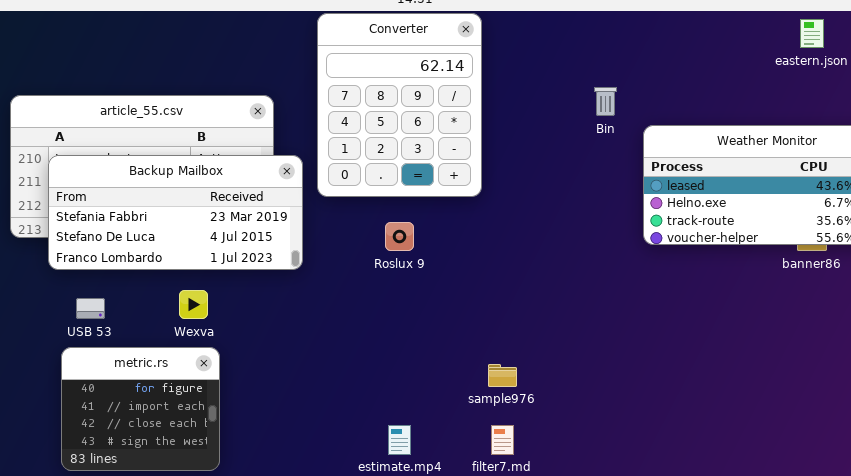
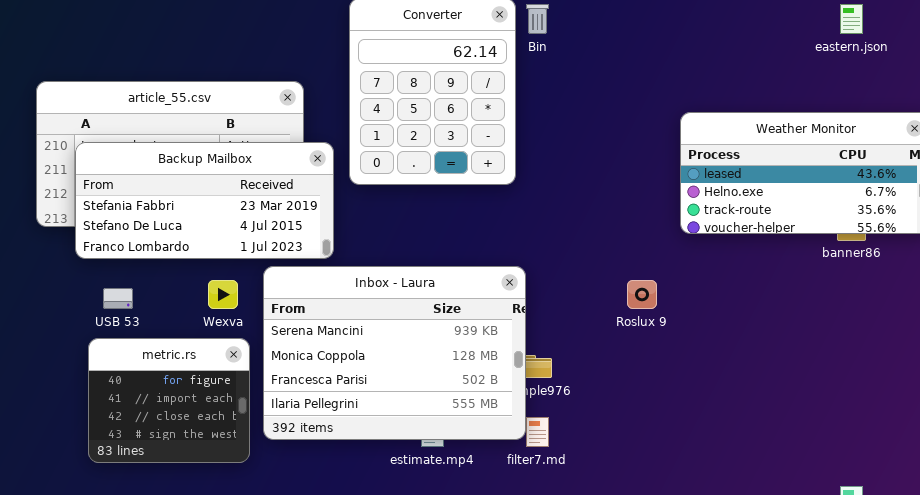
Bin: [594,87,617,116] -> [526,4,549,34], moved
Roslux 9: [385,222,414,251] -> [627,280,657,309], moved
Inbox - Laura: none -> [263,266,526,440], opened

